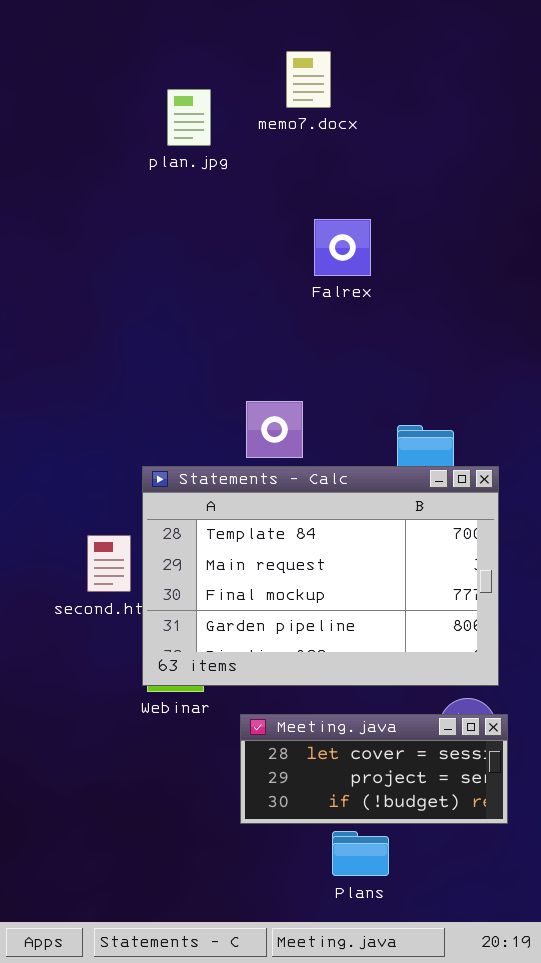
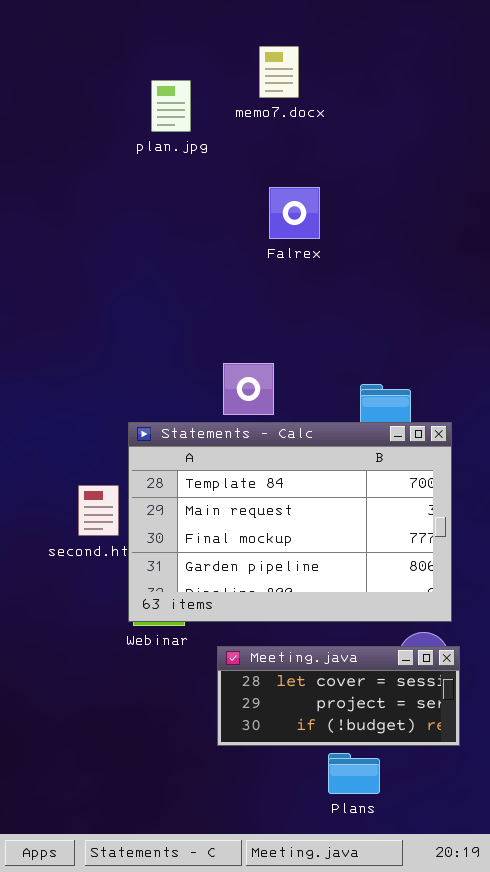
Falrex: [314,219,371,276] -> [269,187,320,239], moved
Plans: [332,831,389,876] -> [328,753,380,794], moved

